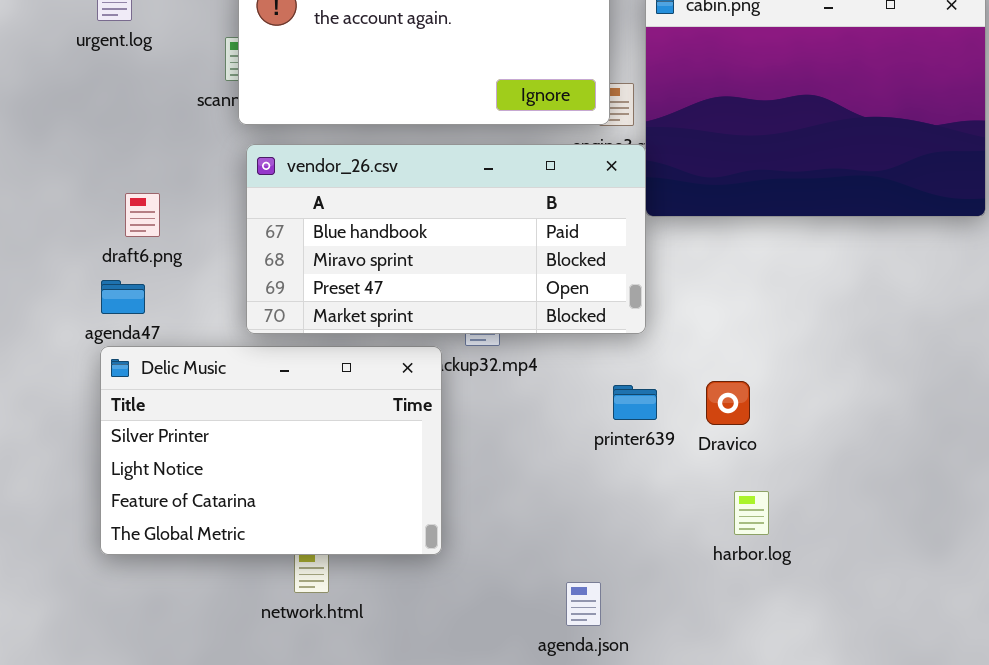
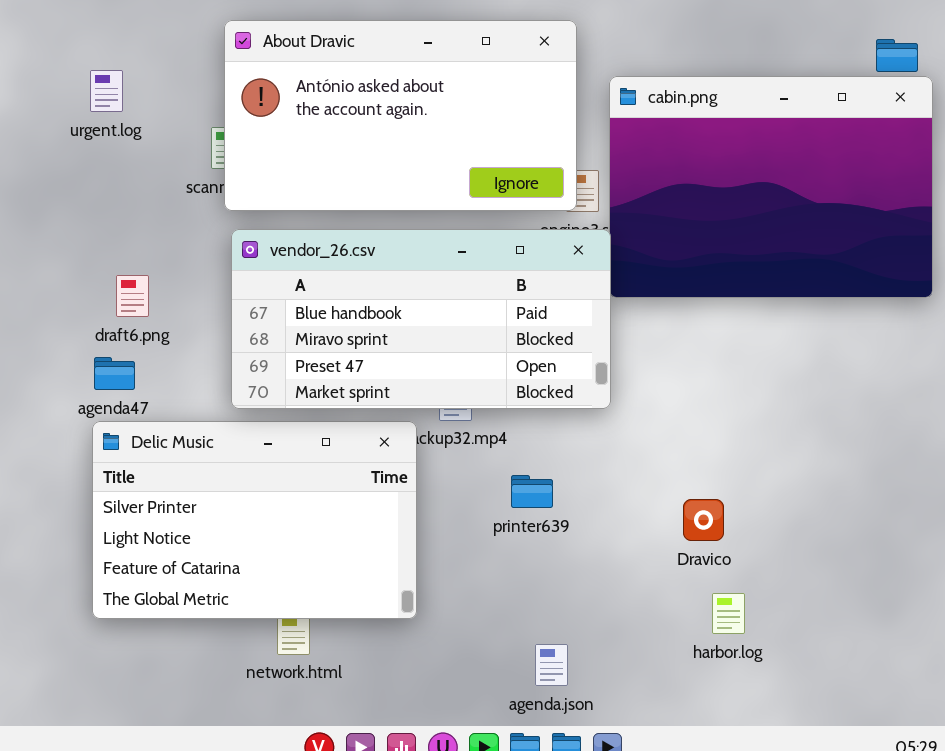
Dravico: [706,381,750,425] -> [683,499,724,541], moved
printer639: [613,385,657,420] -> [511,475,553,508], moved
harbor.log: [734,491,769,535] -> [712,593,745,634], moved

